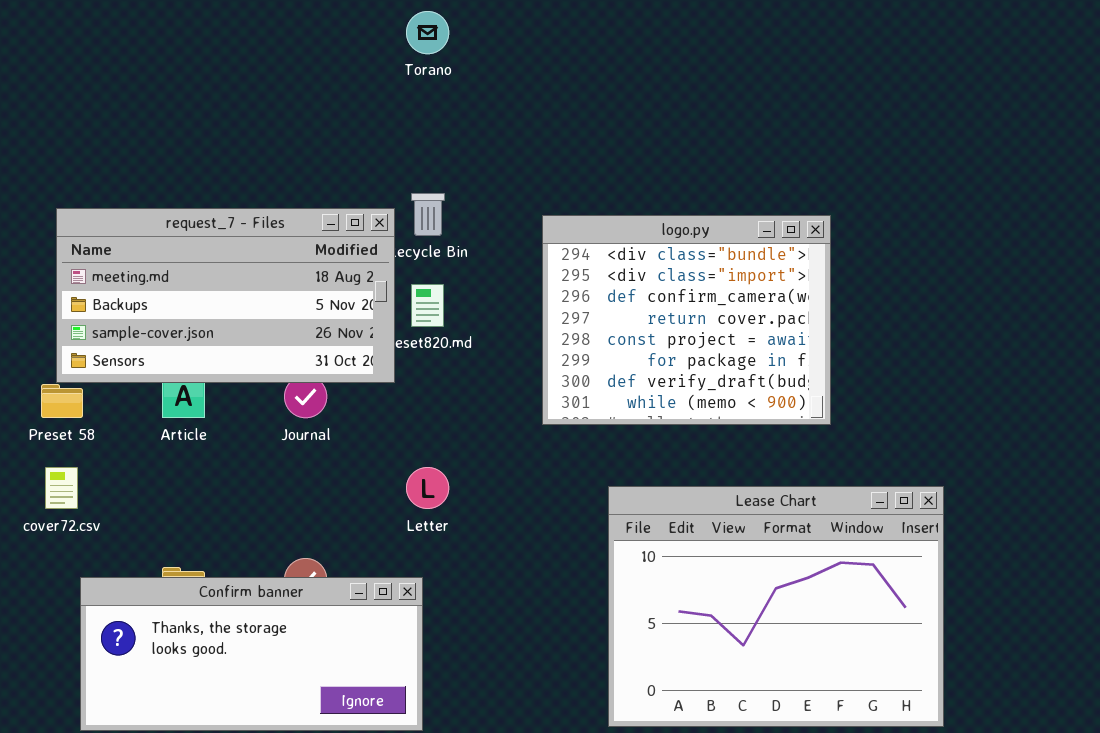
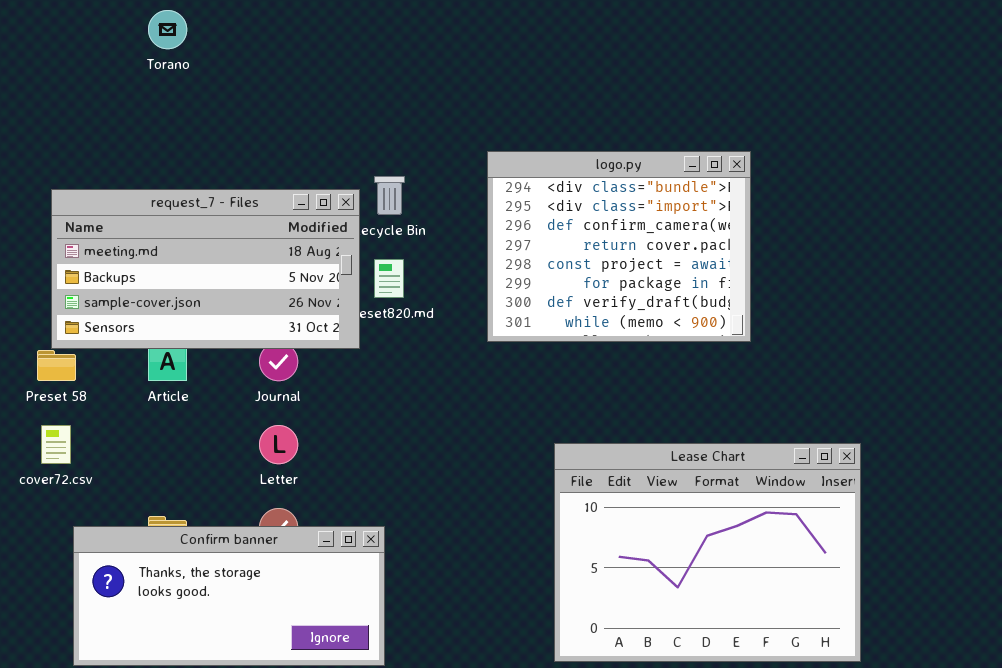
Torano: [406,11,449,54] -> [148,10,187,49], moved
logo.py: [542,215,831,425] -> [487,151,751,342], moved
Letter: [406,467,449,509] -> [259,425,298,464], moved

